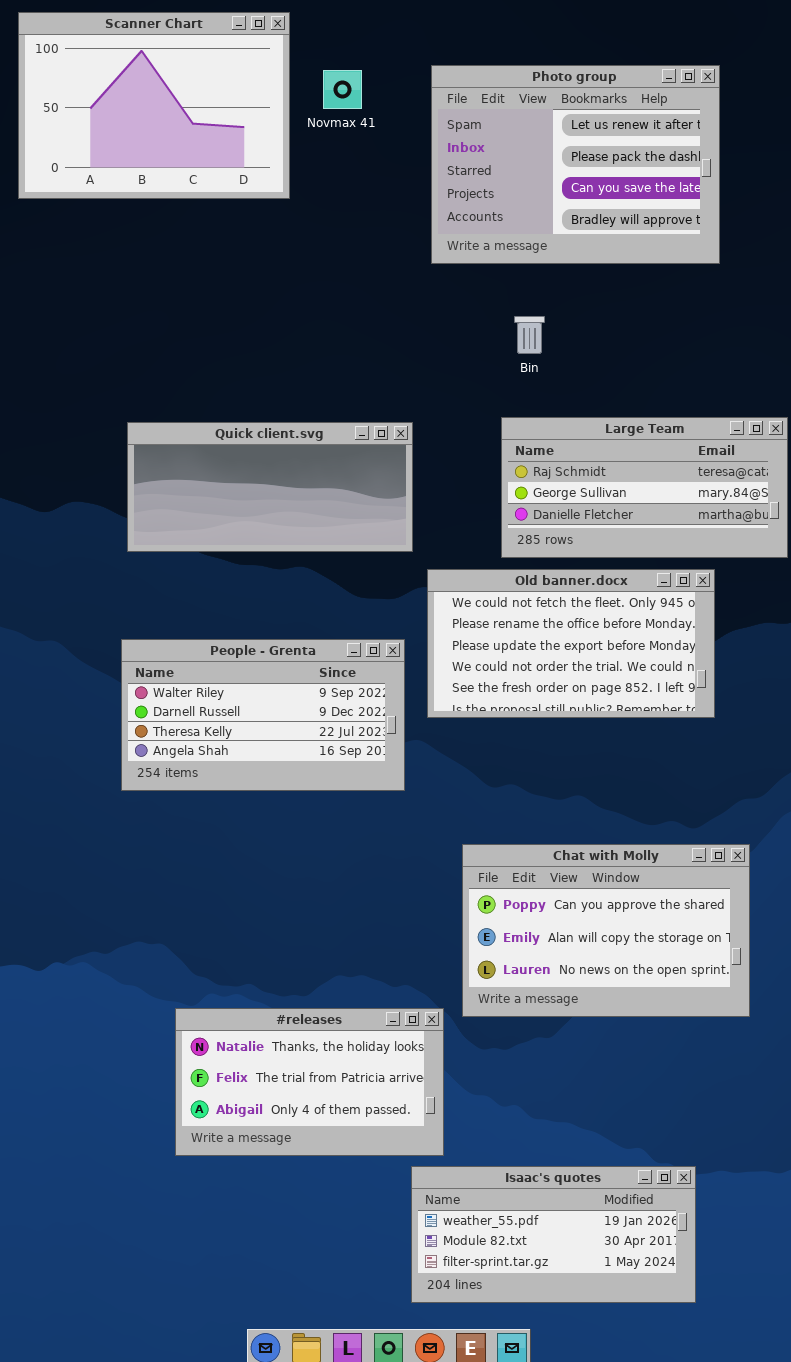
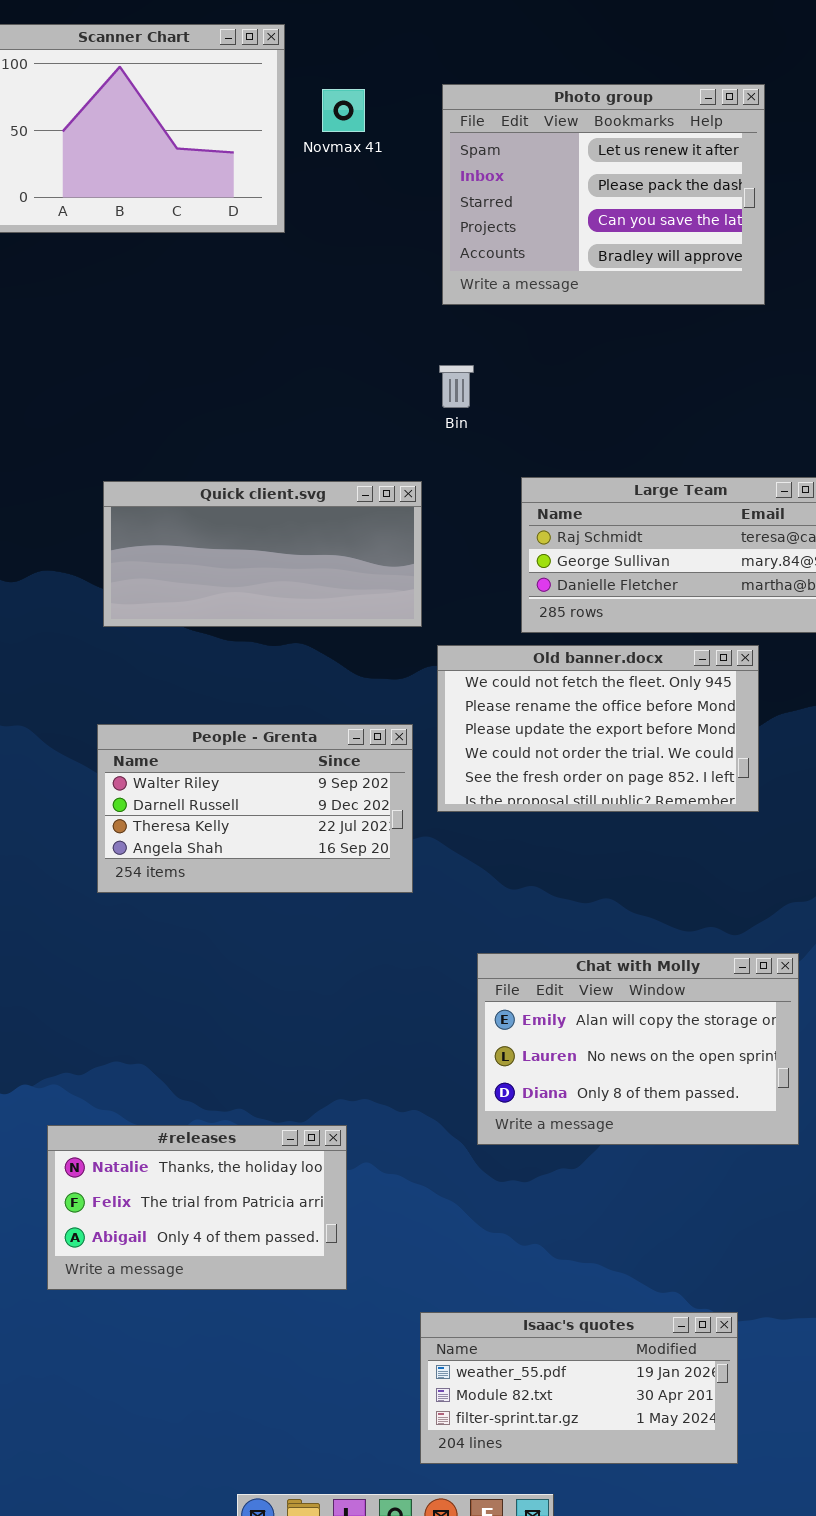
Bin: [514,316,545,354] -> [439,365,474,408], moved
Chat with Molly: [462,844,750,1017] -> [477,953,799,1145], scrolled down 1 row
#releases: [175,1008,444,1156] -> [47,1125,347,1290], moved

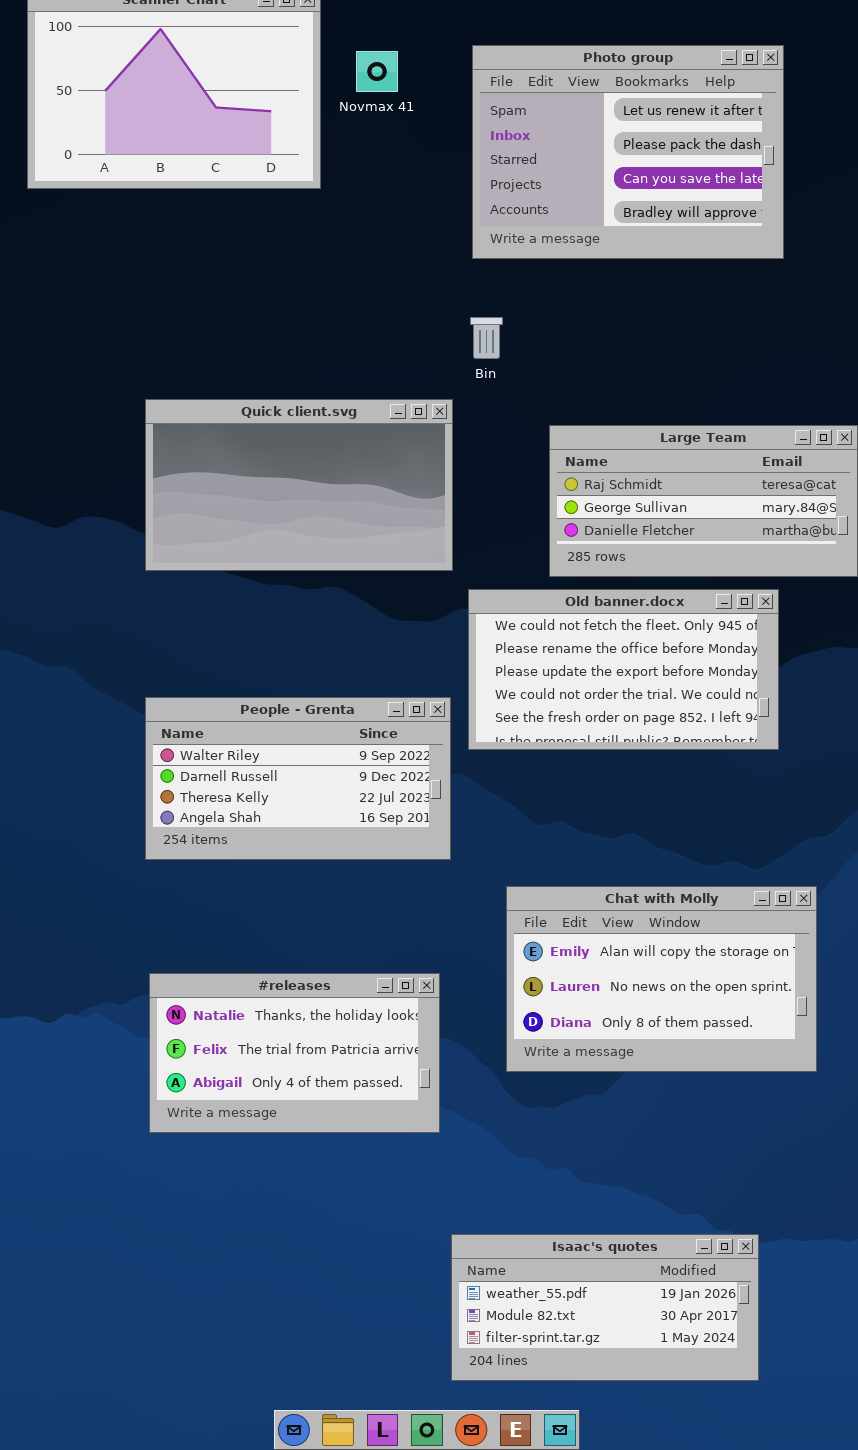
Quick client.svg: [103,481,422,627] -> [145,399,453,571], resized
People - Grenta: [97,724,413,893] -> [145,697,451,860], moved
#releases: [47,1125,347,1290] -> [149,973,440,1133], moved

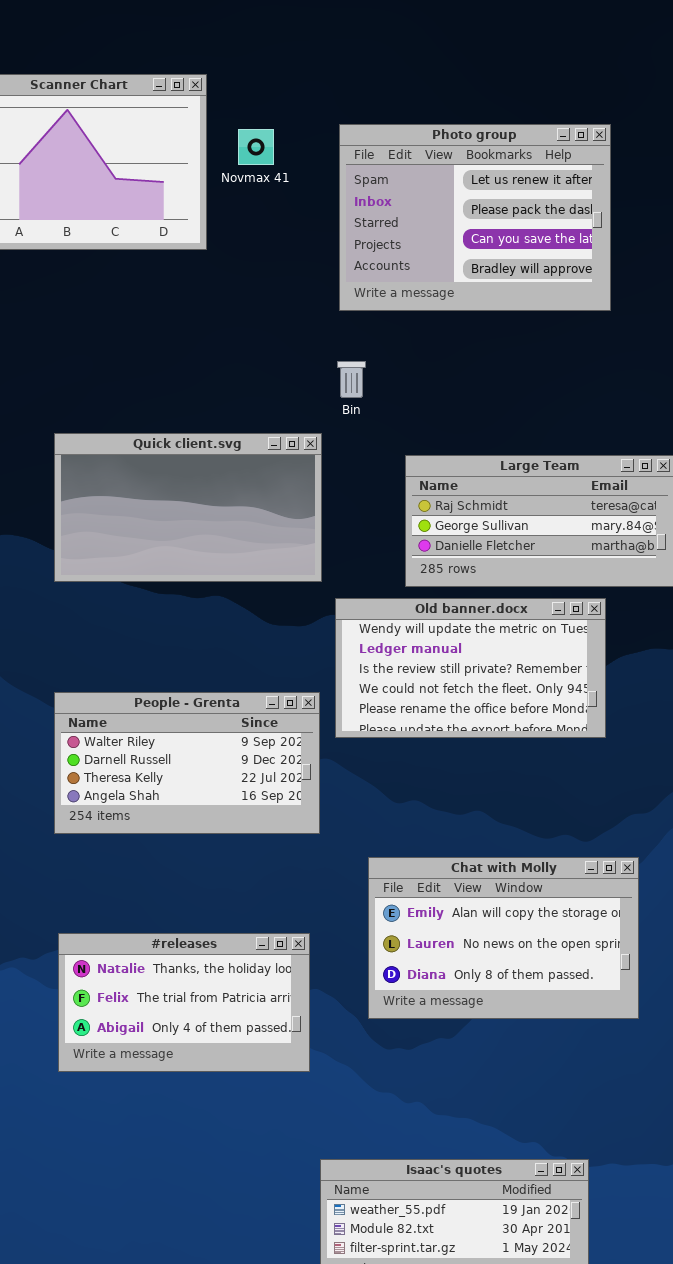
Old banner.docx: [468,589,779,750] -> [335,598,606,738], scrolled up 3 rows

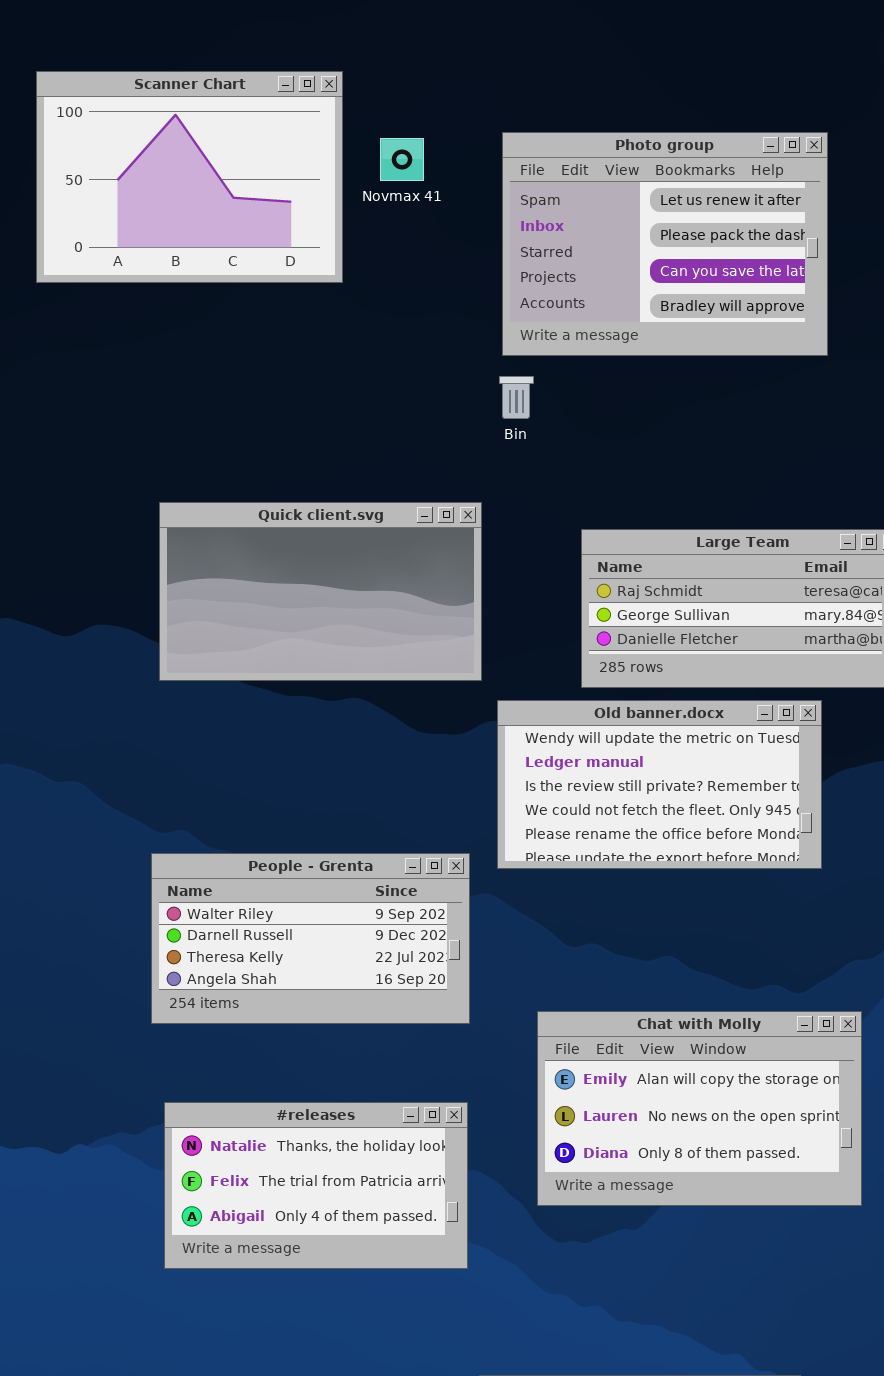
Bin: [337,361,366,398] -> [499,376,534,419], moved
People - Grenta: [54,692,320,834] -> [151,853,470,1024], moved

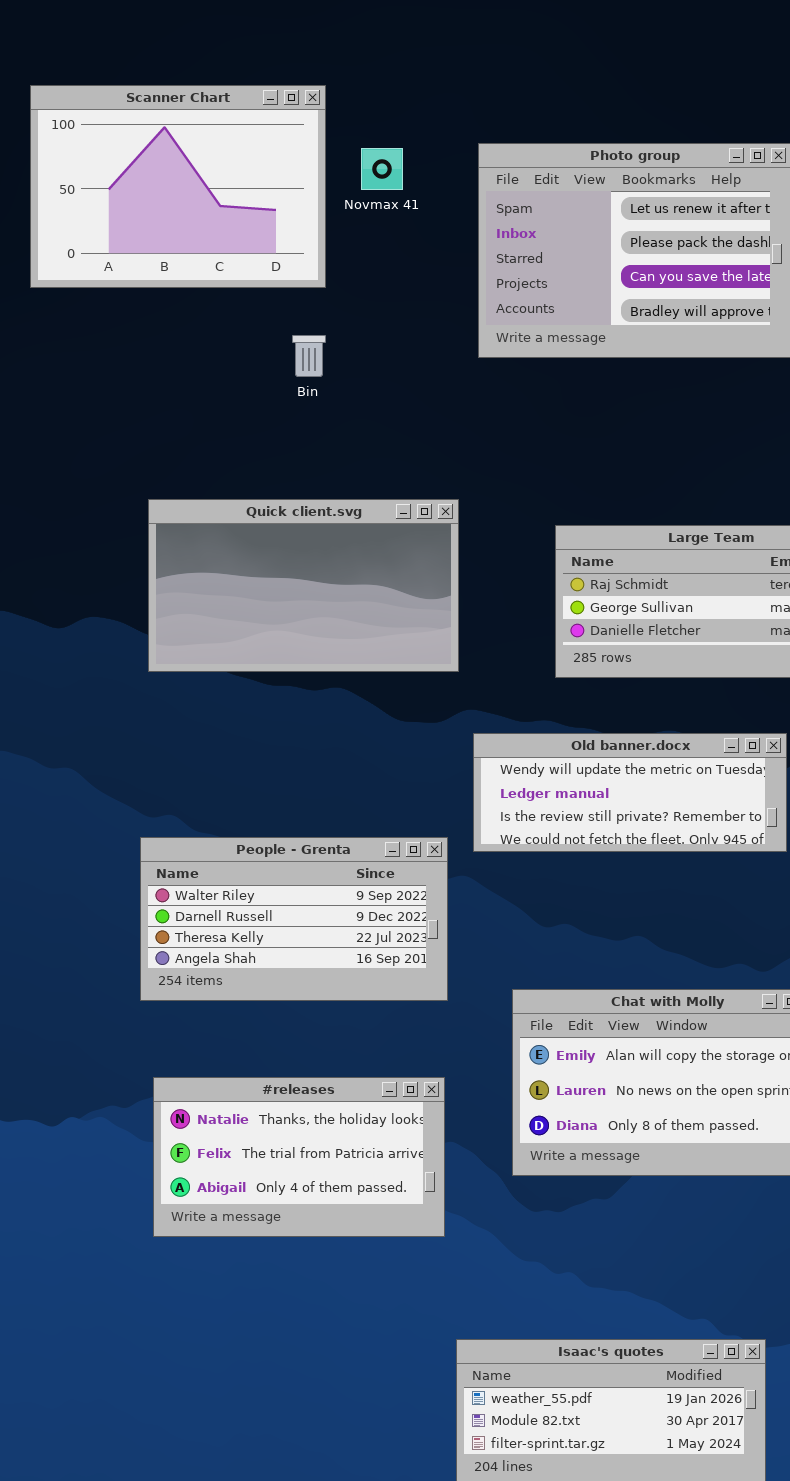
Bin: [499,376,534,419] -> [292,335,326,377], moved
Old banner.docx: [497,700,822,869] -> [473,733,787,852], resized

